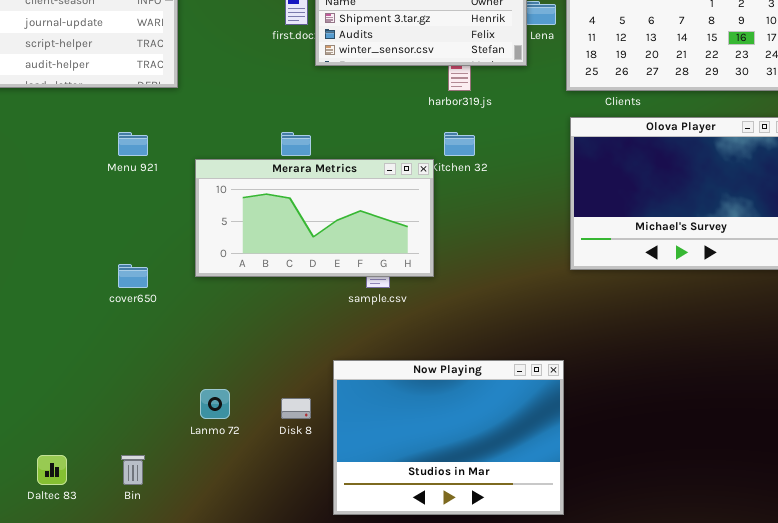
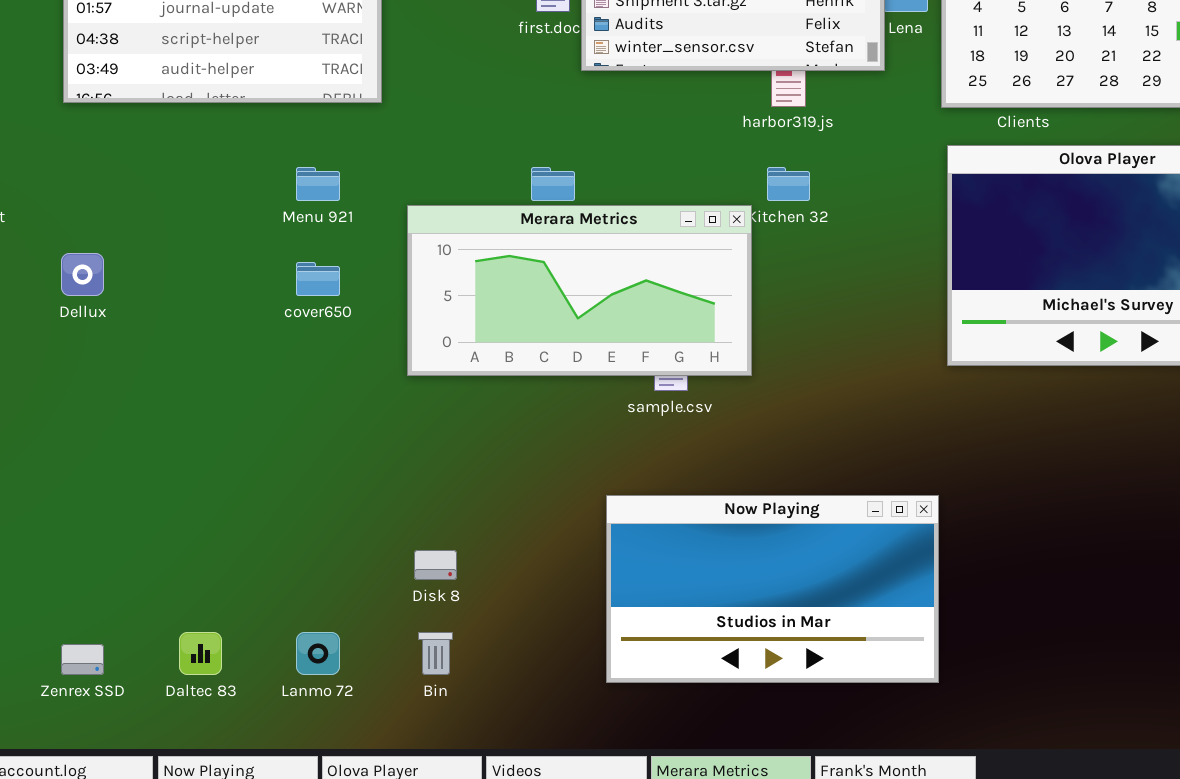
cover650: [118,264,148,288] -> [296,262,340,296], moved
Now Playing: [333,360,564,515] -> [606,495,939,683], resized
Lanmo 72: [200,389,230,419] -> [296,632,340,675], moved
Disk 8: [281,398,311,419] -> [414,550,457,580], moved
Bin: [121,455,145,485] -> [418,632,453,675], moved

